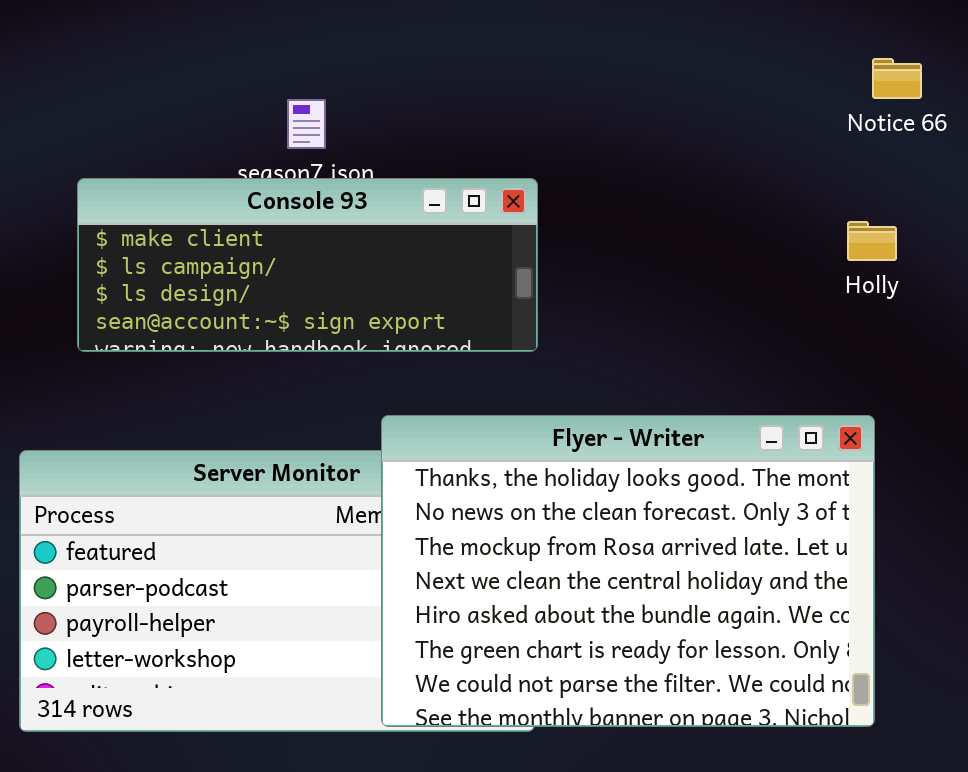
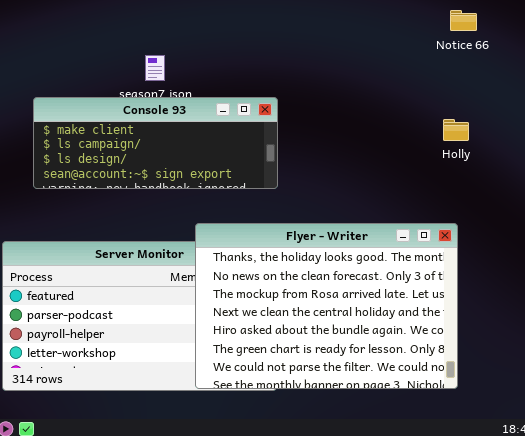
Notice 66: [872,58,922,99] -> [450,10,477,31], moved

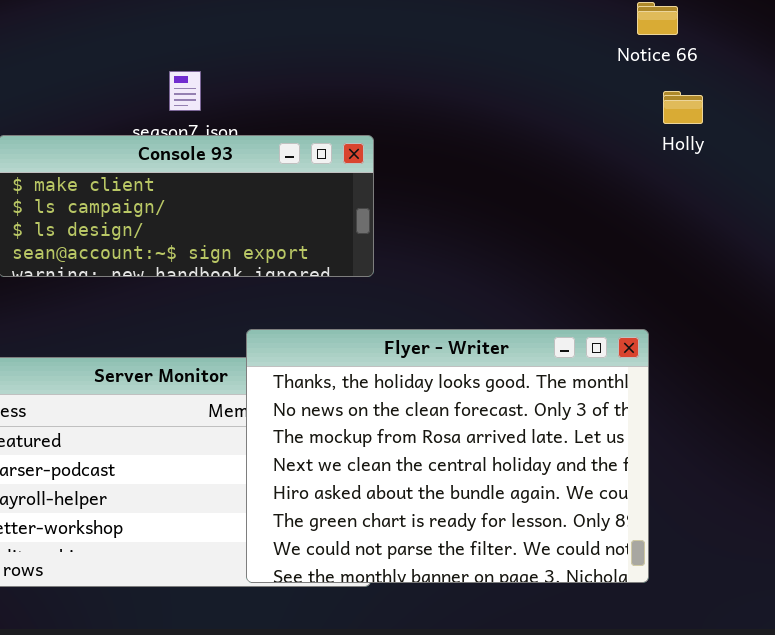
Holly: [443,119,469,141] -> [663,91,703,124], moved

